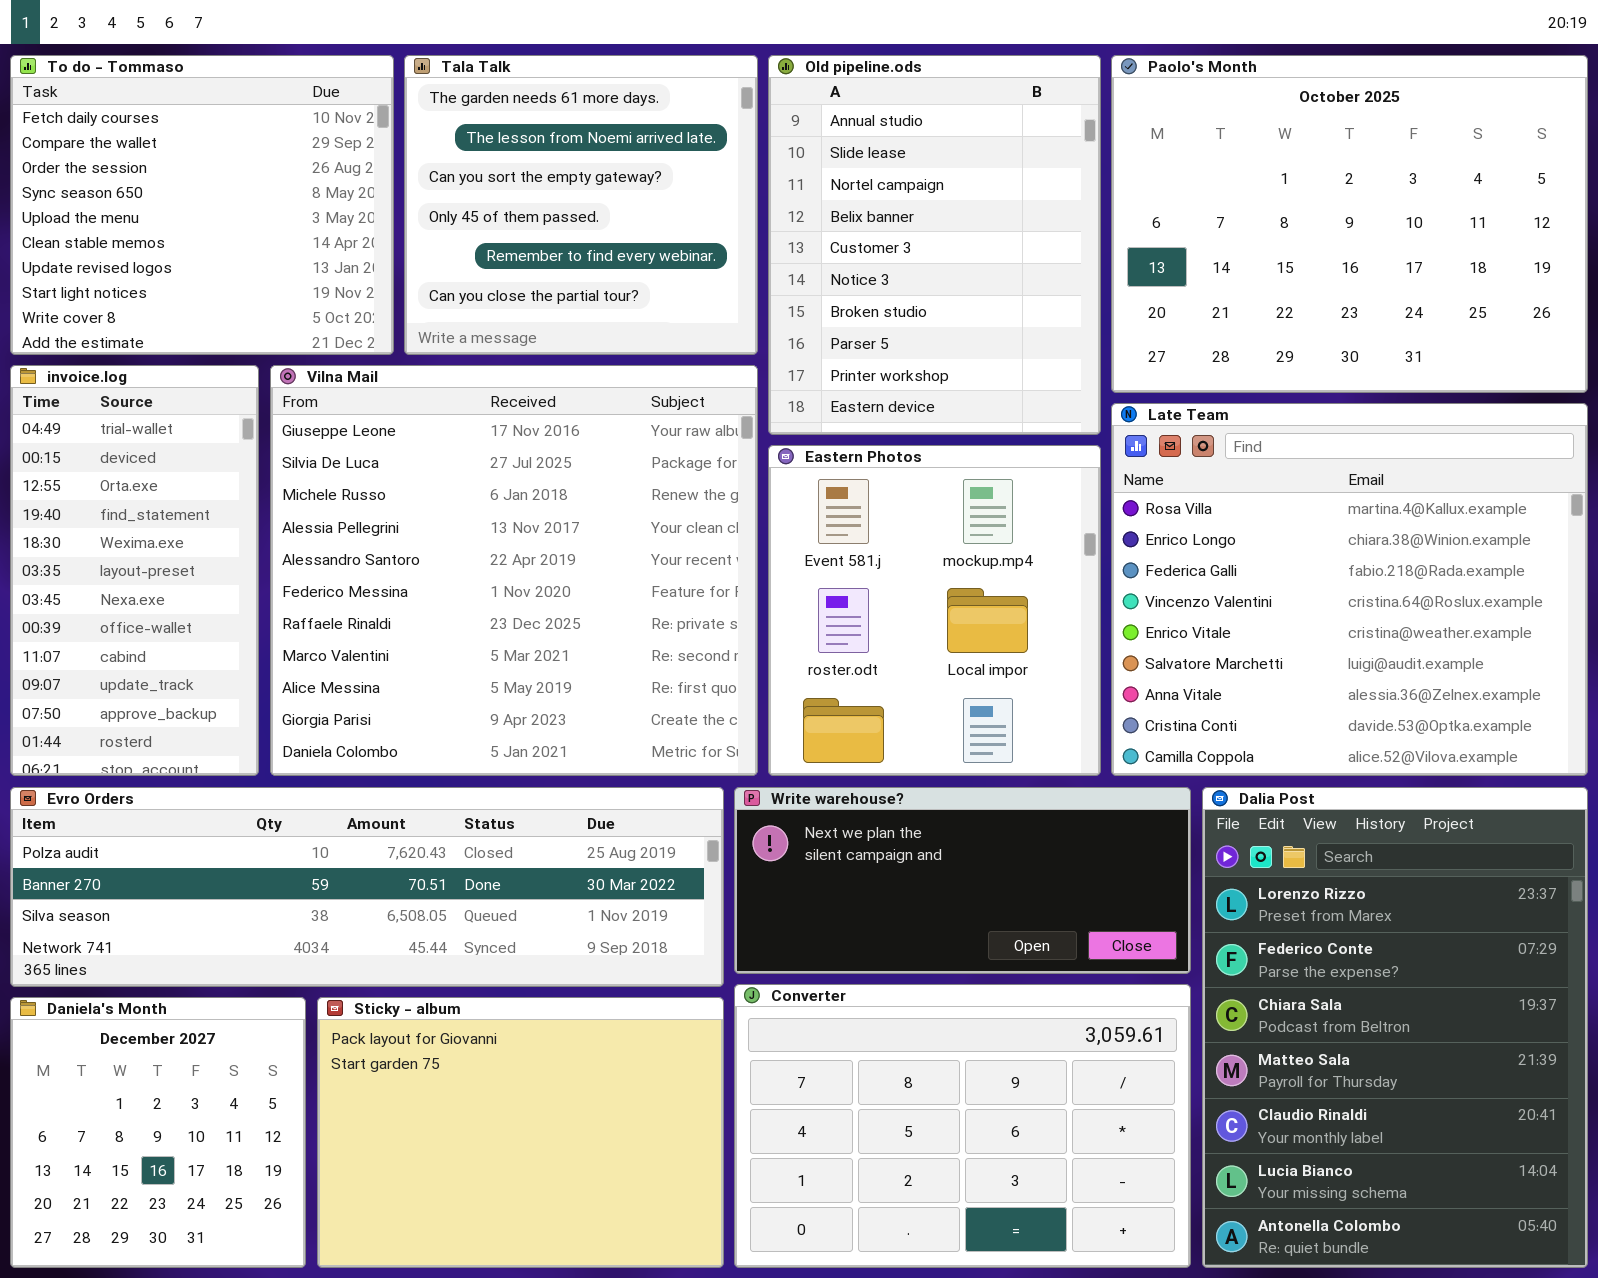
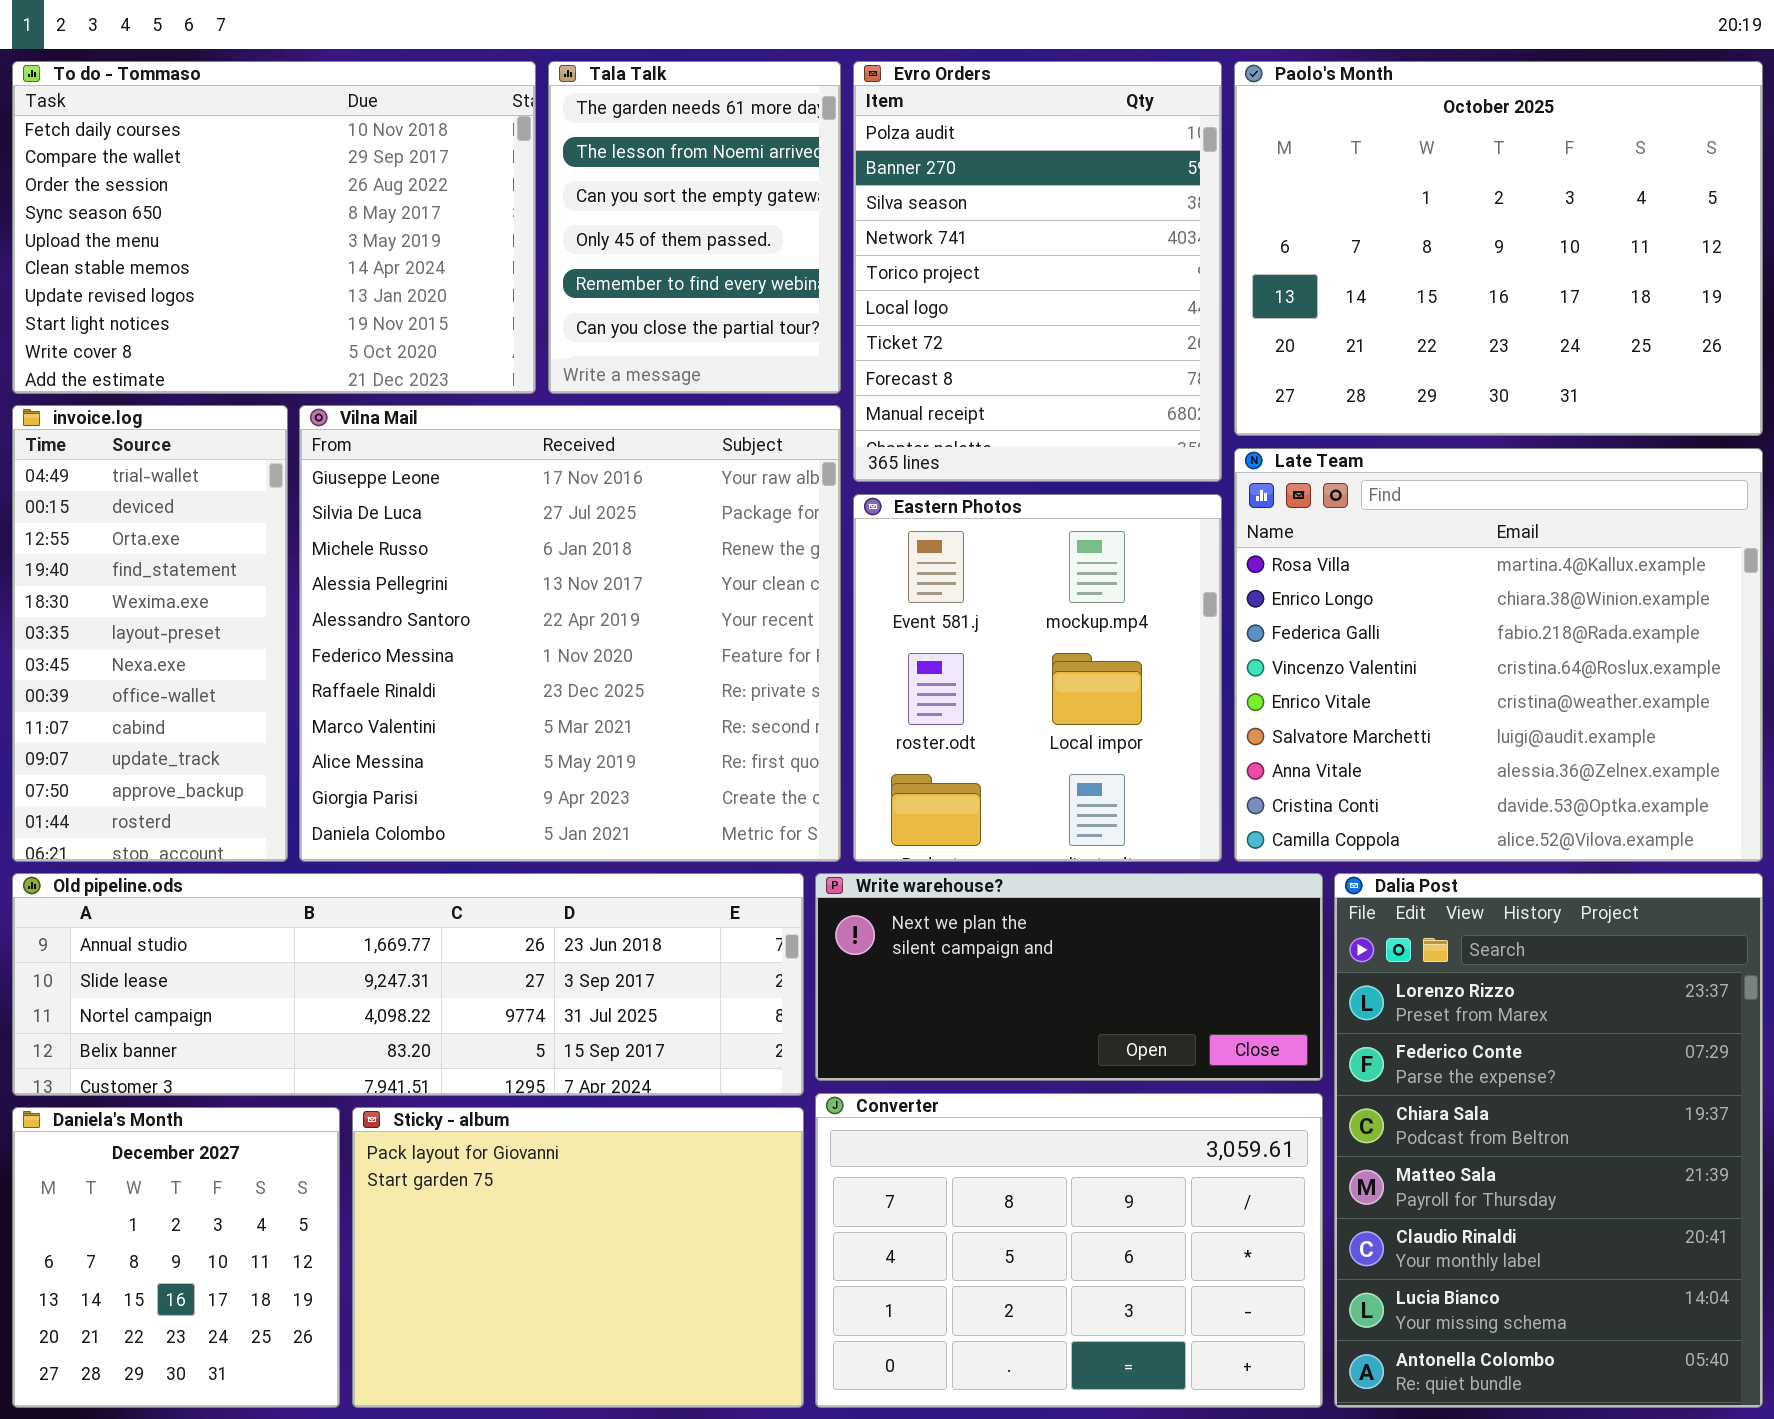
To do - Tommaso: [10,55,394,355] -> [12,61,536,394], resized
Tala Talk: [404,55,758,355] -> [548,61,841,394], resized
Old pipeline.ods: [768,55,1101,435] -> [12,873,804,1096], moved, resized
Evro Orders: [10,787,724,987] -> [853,61,1222,482], moved, resized

